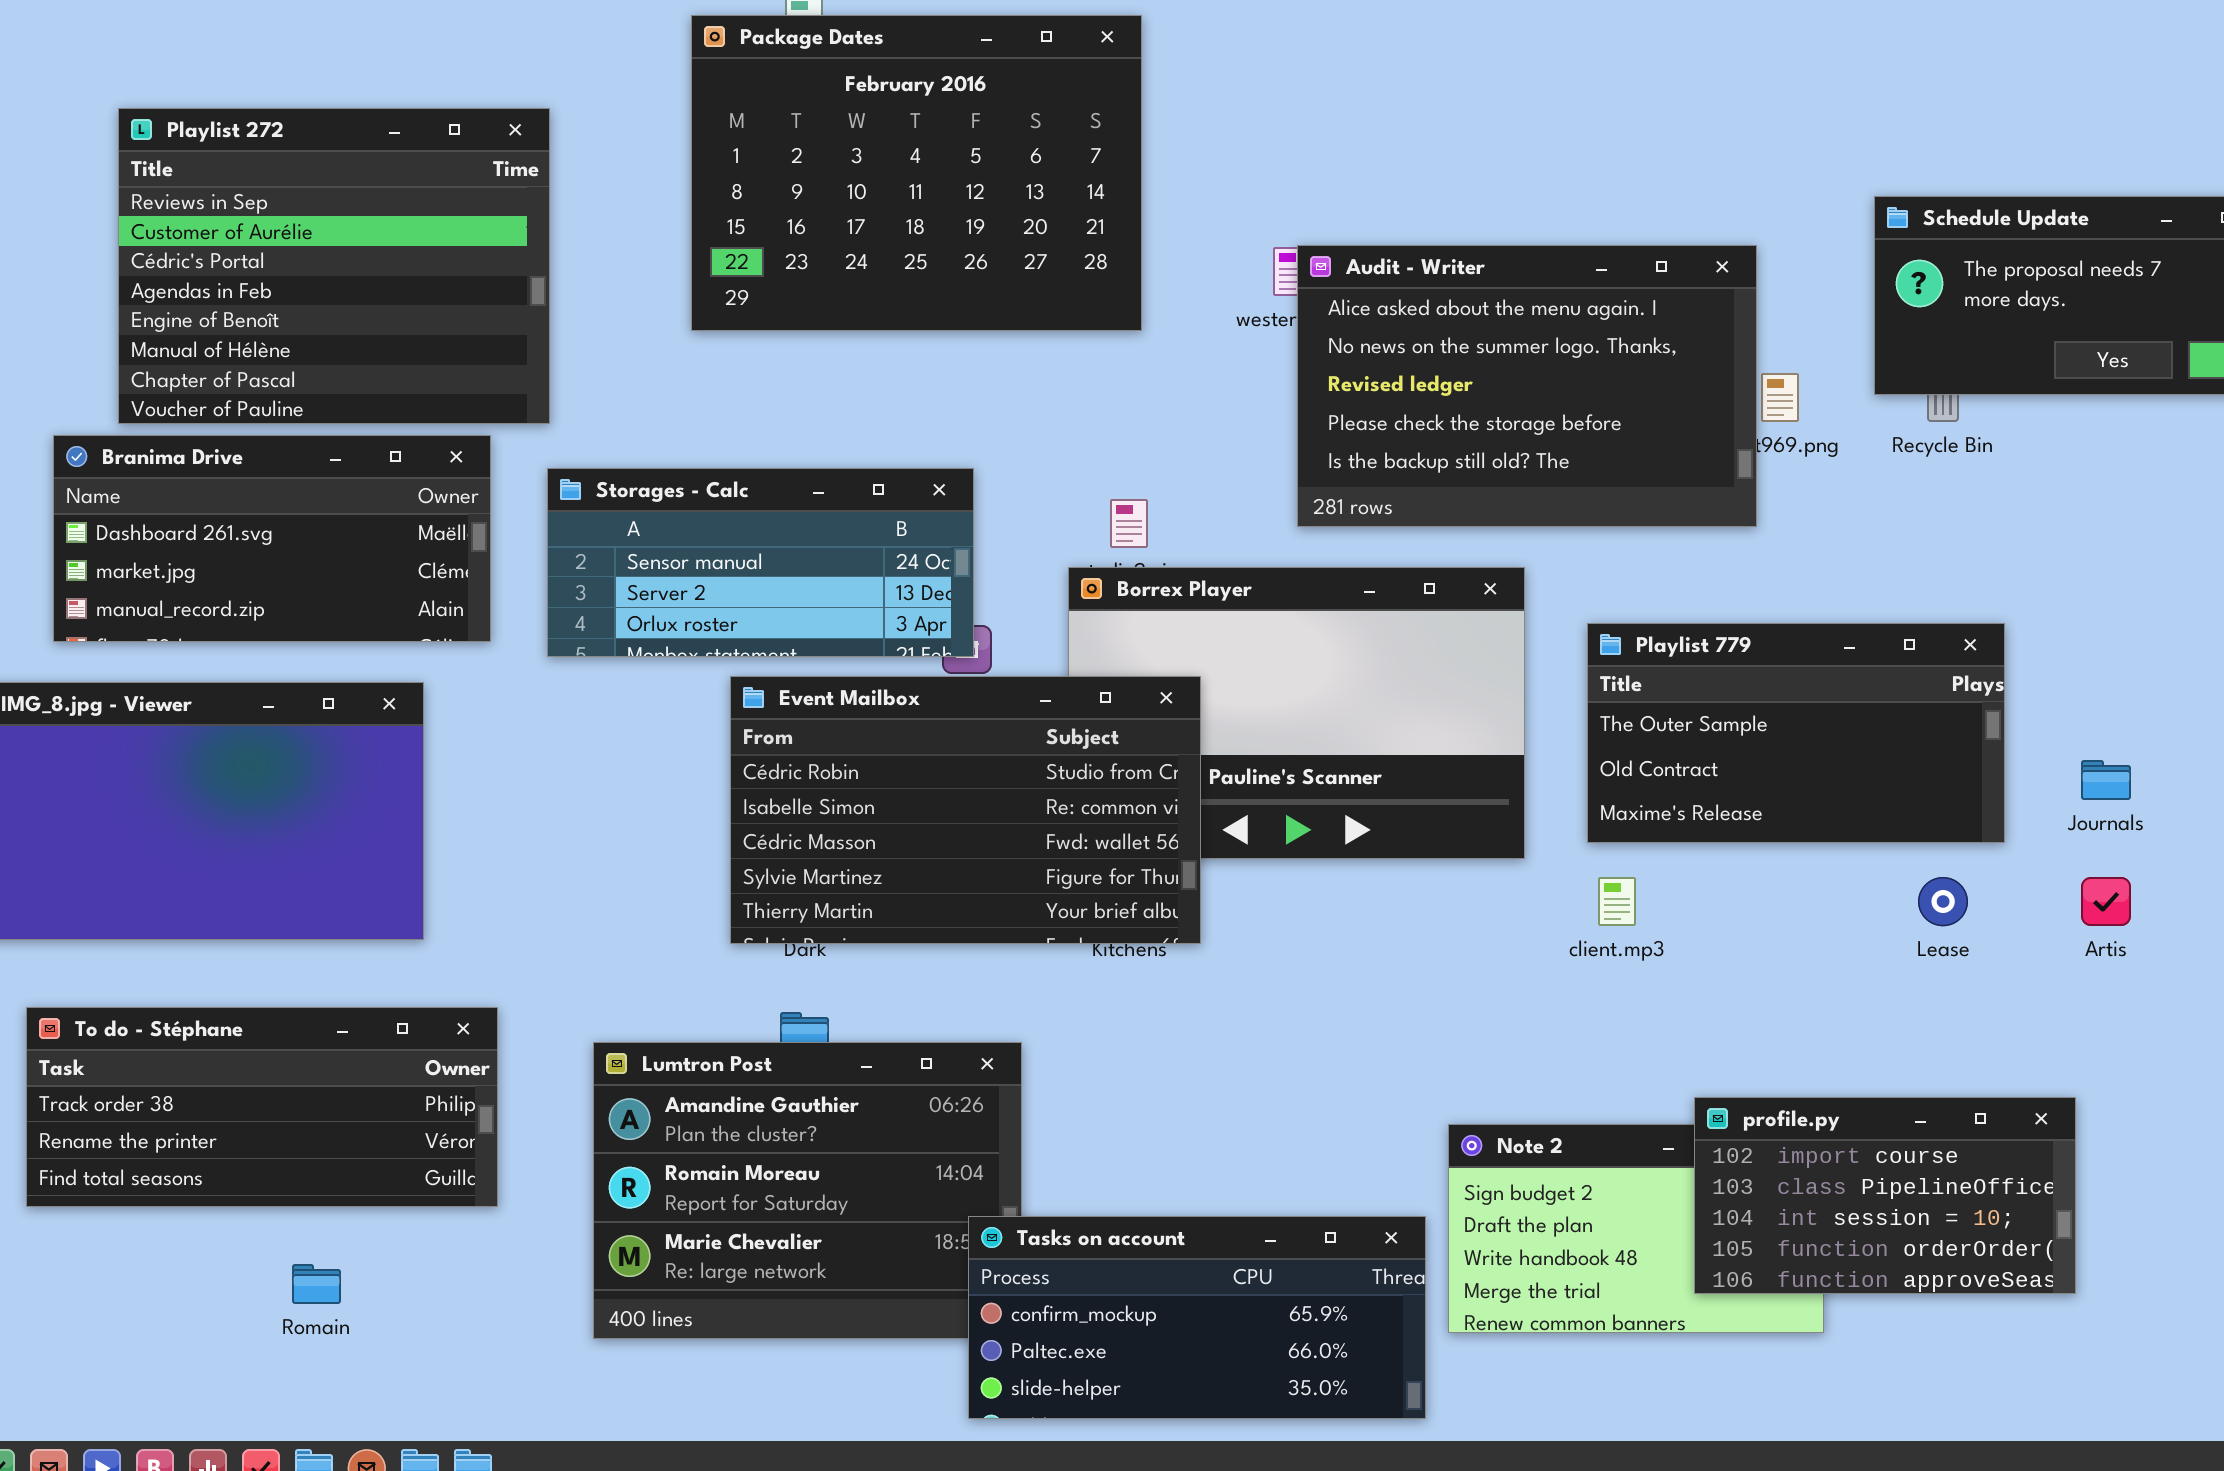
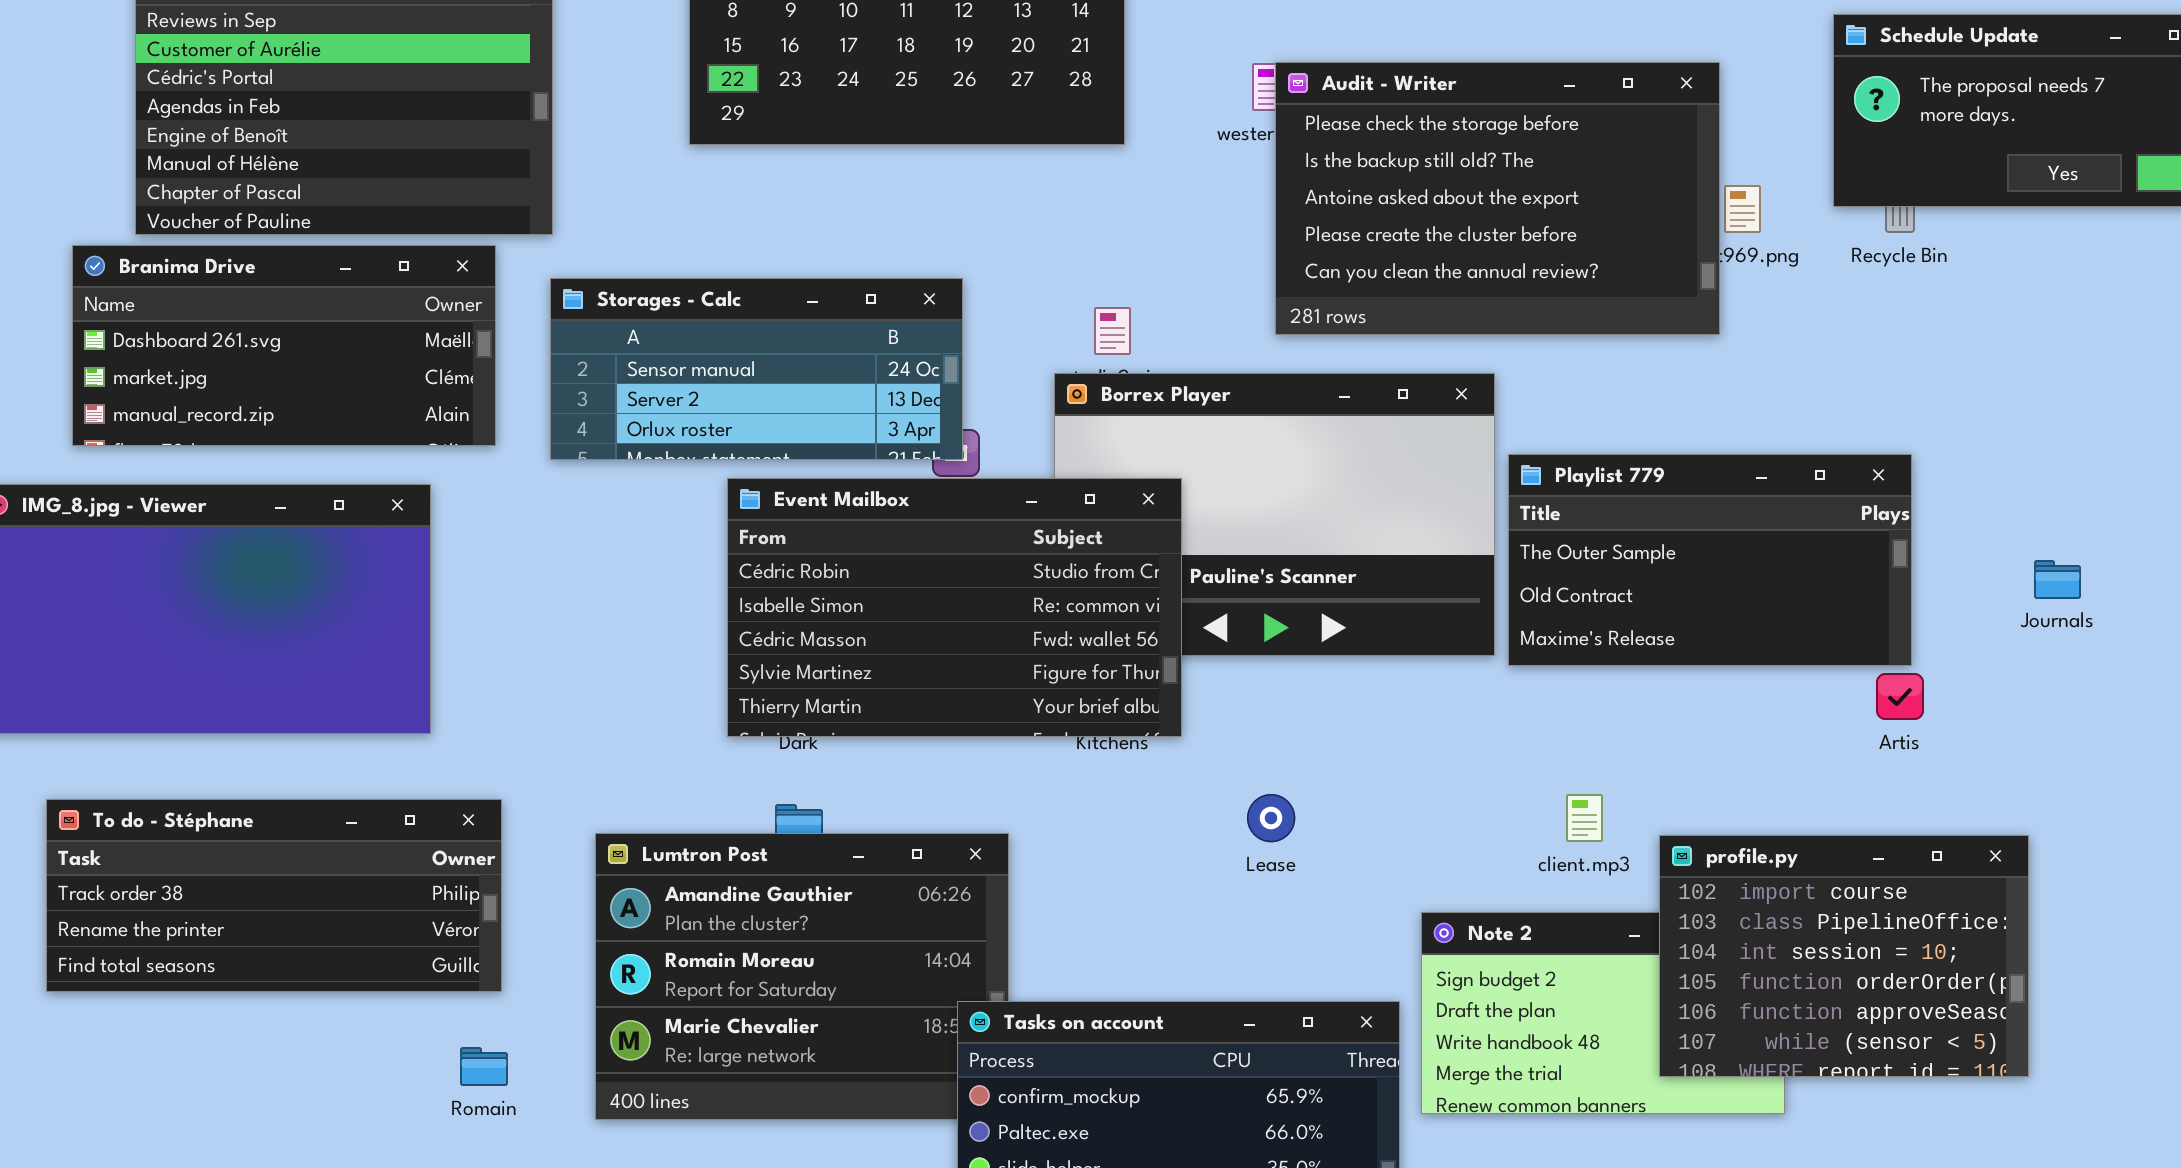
Audit - Writer: [1297,245,1757,527] -> [1275,62,1720,335], scrolled down 3 rows
Playlist 779: [1587,623,2005,843] -> [1508,454,1912,666], moved
client.mp3: [1598,877,1636,926] -> [1566,794,1603,842], moved
Lease: [1918,877,1968,926] -> [1247,794,1295,842], moved
Artis: [2081,877,2131,926] -> [1876,673,1924,720], moved
profile.py: [1694,1097,2076,1294] -> [1659,835,2029,1077], resized
Romain: [292,1264,341,1304] -> [460,1047,508,1086], moved

